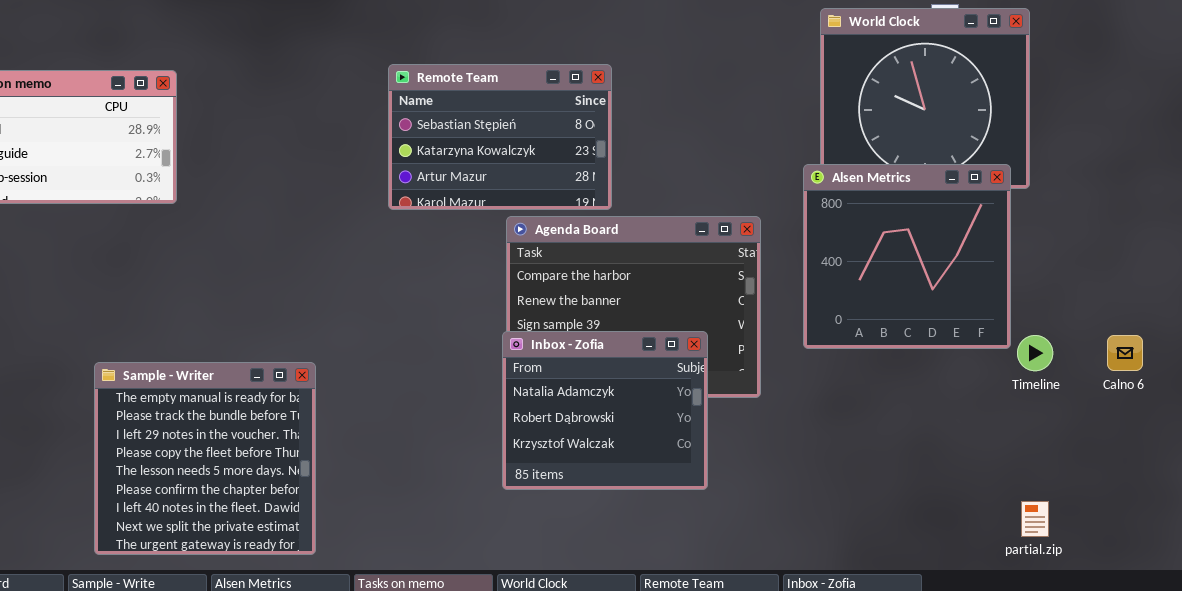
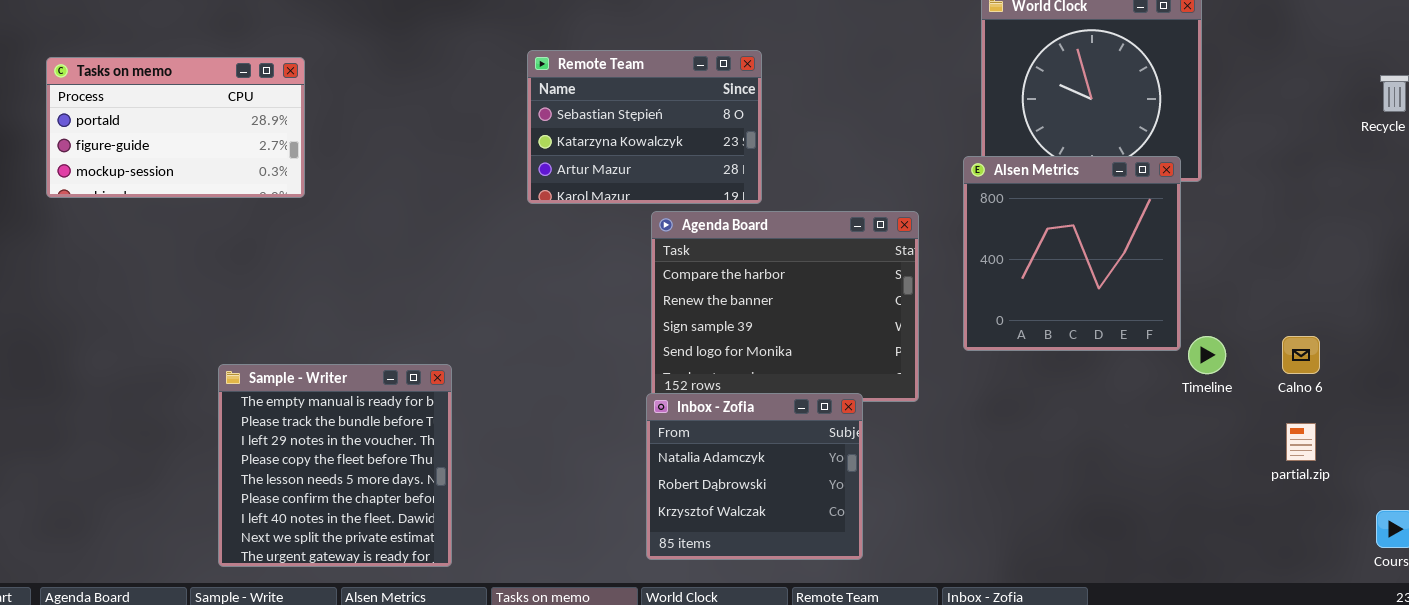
Inbox - Zofia: [502,331,708,490] -> [646,393,863,560], moved
partial.zip: [1021,501,1049,537] -> [1286,423,1316,461], moved

